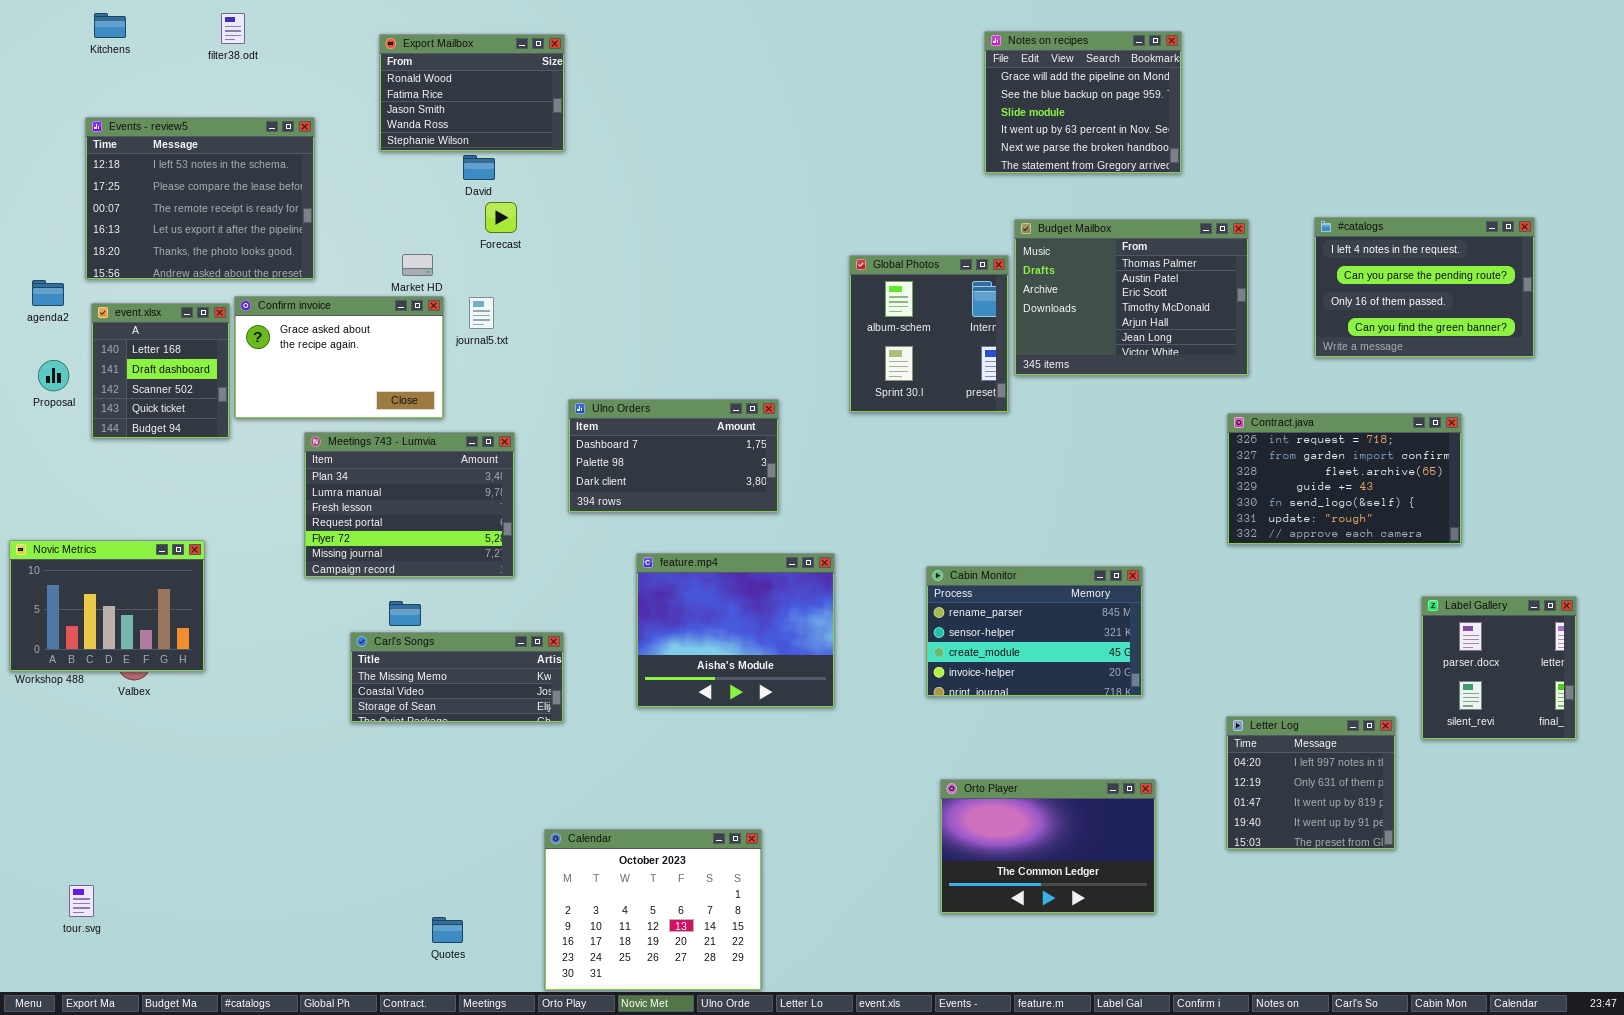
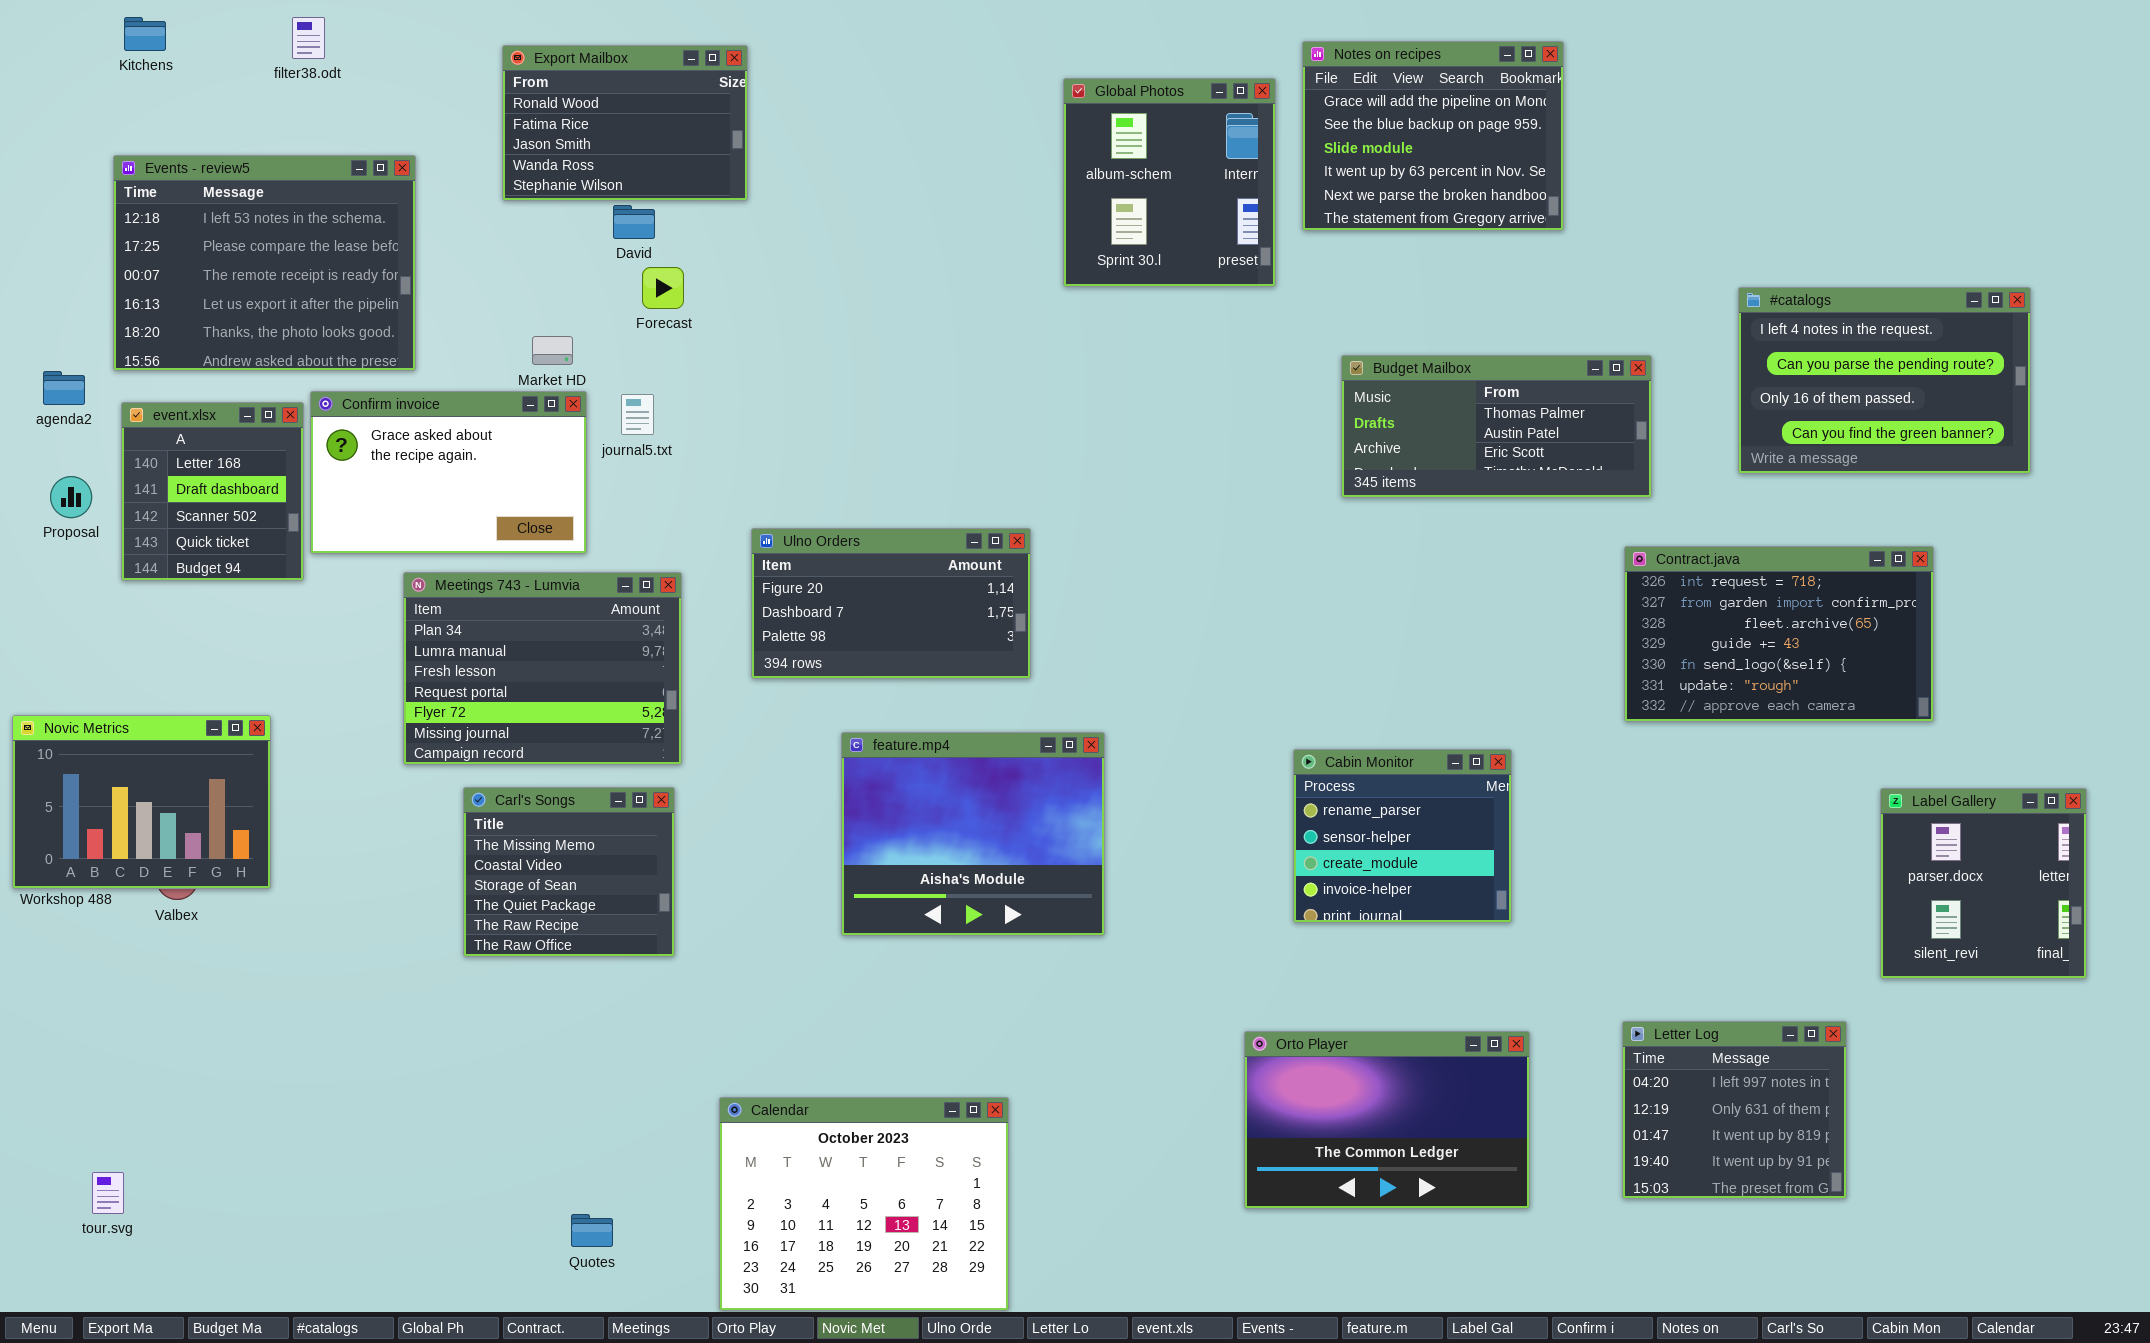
Budget Mailbox: [1014,219,1249,376] -> [1341,355,1652,498], resized
Global Photos: [849,255,1009,413] -> [1063,78,1276,287], moved
Ulno Orders: [568,399,779,513] -> [751,528,1031,679], scrolled up 1 row
Cabin Monitor: [926,566,1143,697] -> [1293,749,1512,923], resized
Carl's Songs: [350,632,564,723] -> [463,787,675,957], resized
Letter Log: [1226,716,1396,850] -> [1622,1021,1847,1199], moved

